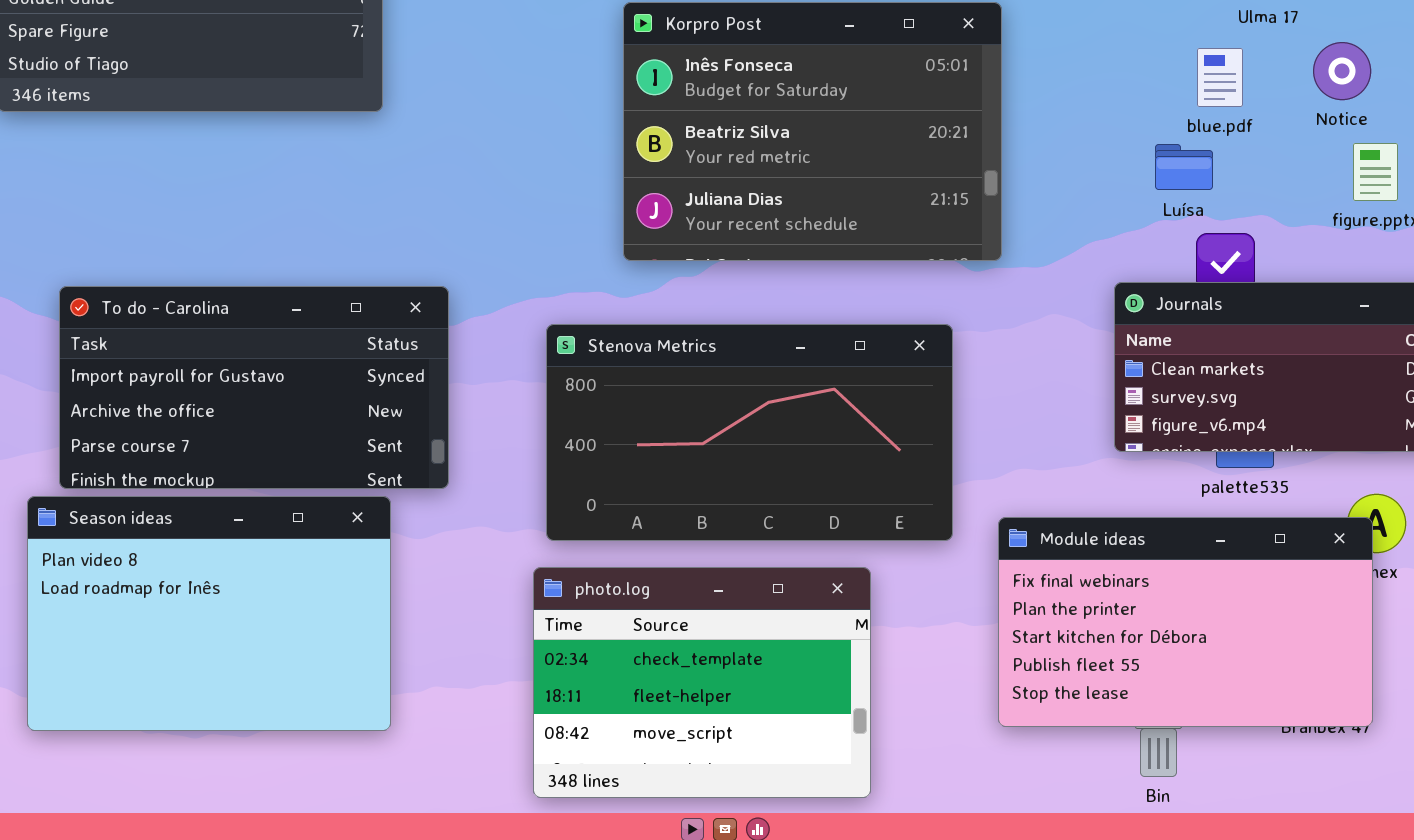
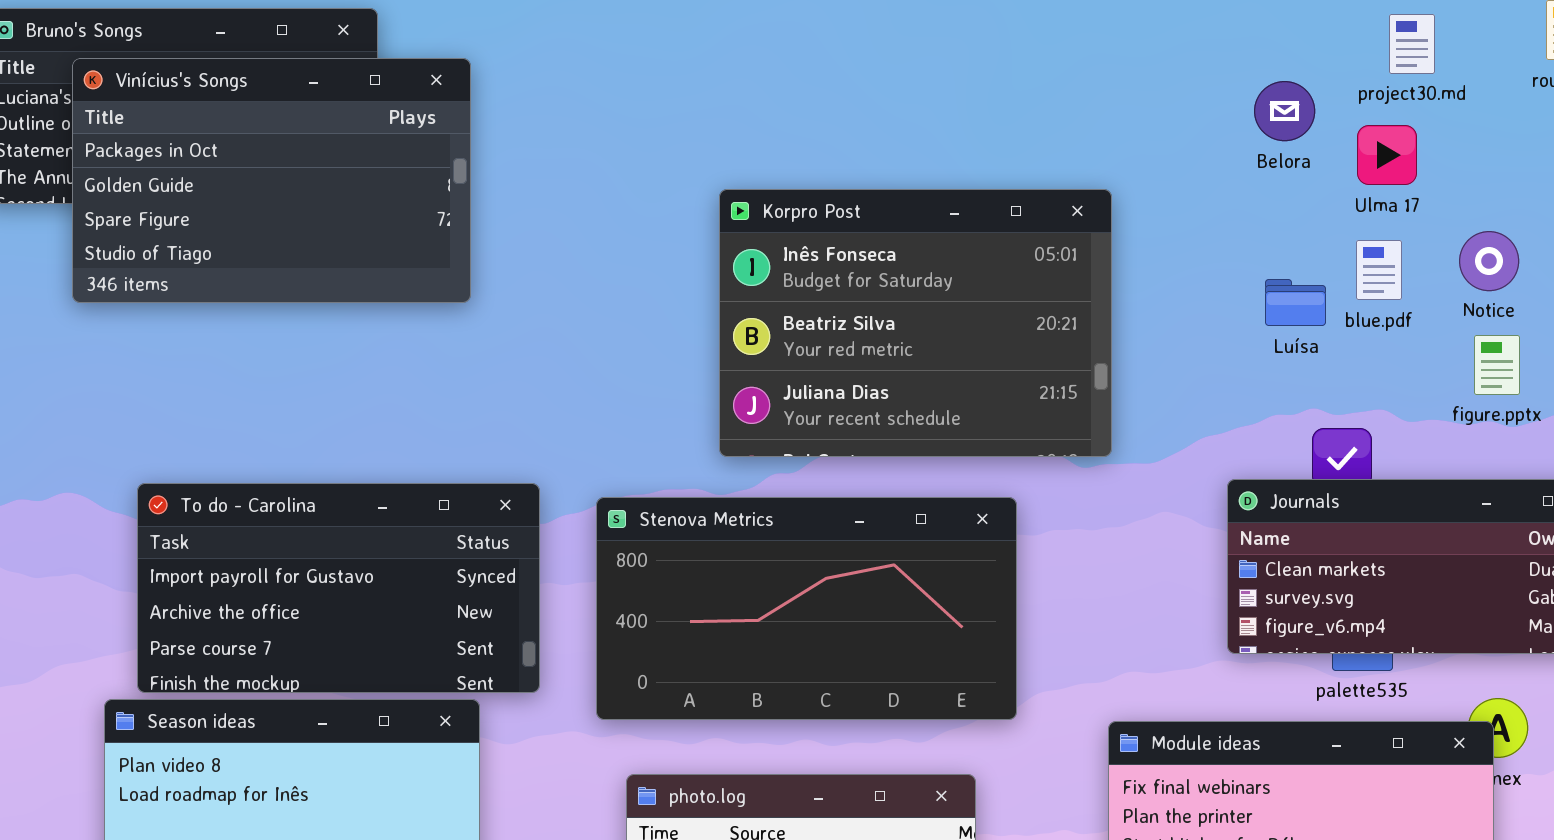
Notice: [1313,42,1371,100] -> [1459,231,1519,291], moved
blue.pdf: [1197,48,1243,107] -> [1356,240,1402,300], moved
Luísa: [1155,144,1213,190] -> [1265,279,1326,326], moved
Stenova Metrics: [546,324,953,541] -> [596,497,1017,720], moved

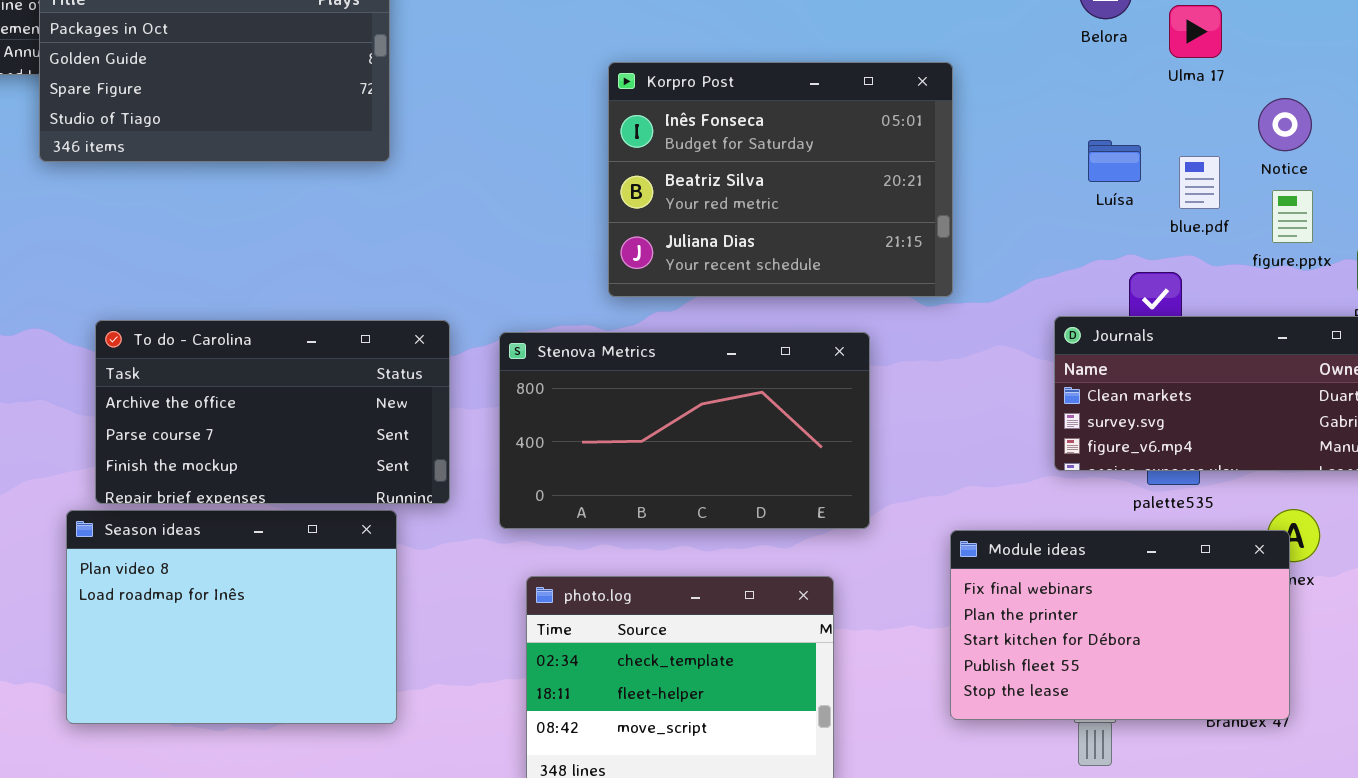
blue.pdf: [1356,240,1402,300] -> [1179,156,1220,209], moved
To do - Carolina: [137,483,540,693] -> [95,320,450,504], scrolled down 1 row

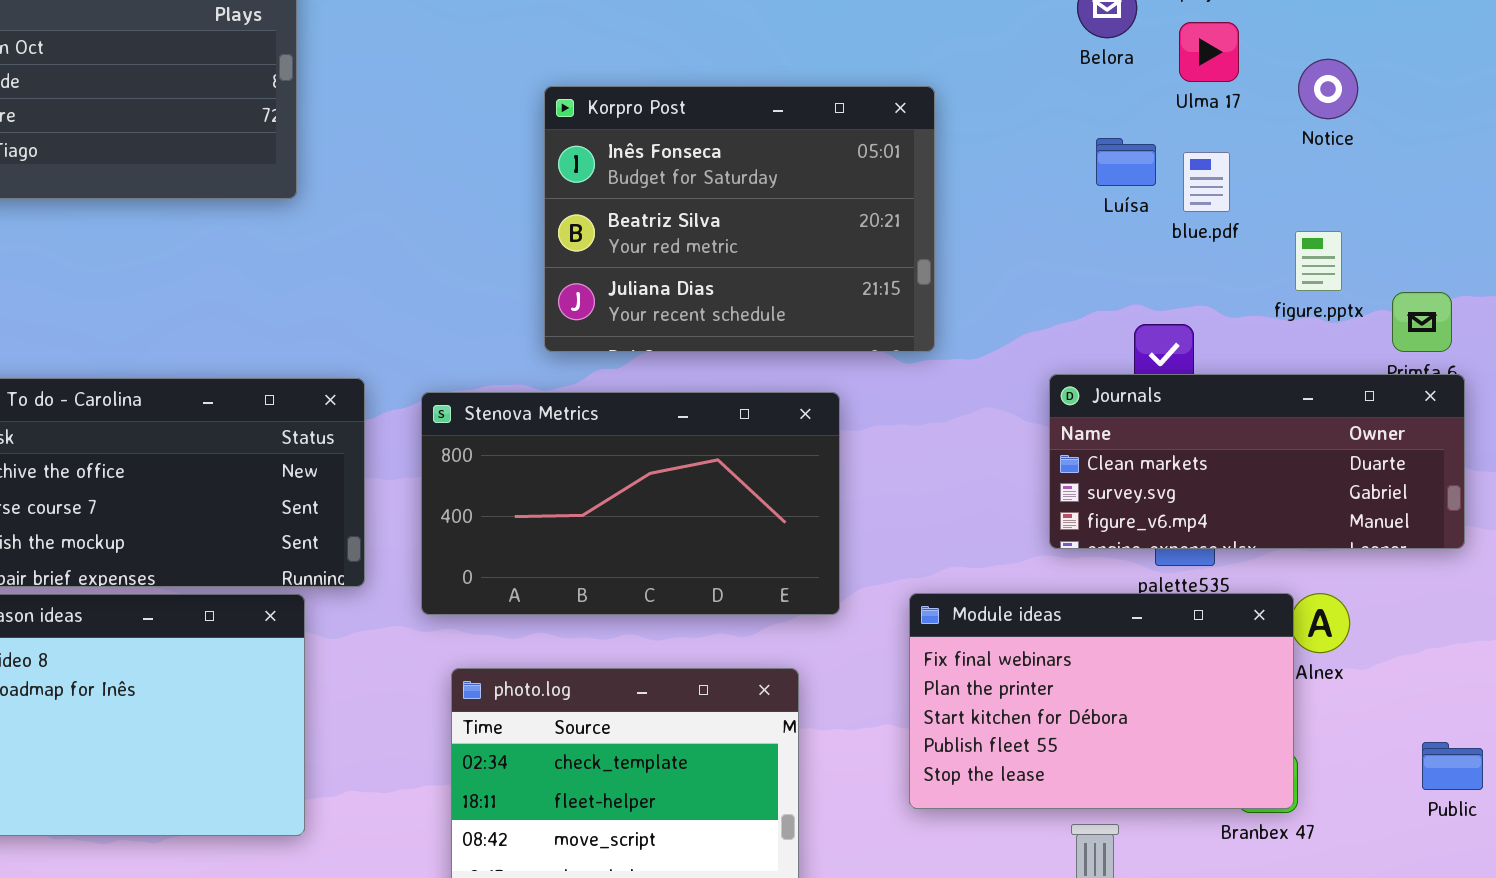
Notice: [1258,98,1312,151] -> [1298,59,1358,119], moved
Luísa: [1088,140,1141,182] -> [1096,138,1156,186], moved
blue.pdf: [1179,156,1220,209] -> [1183,152,1230,212], moved
Module ideas: [950,530,1290,720] -> [909,593,1294,809], moved

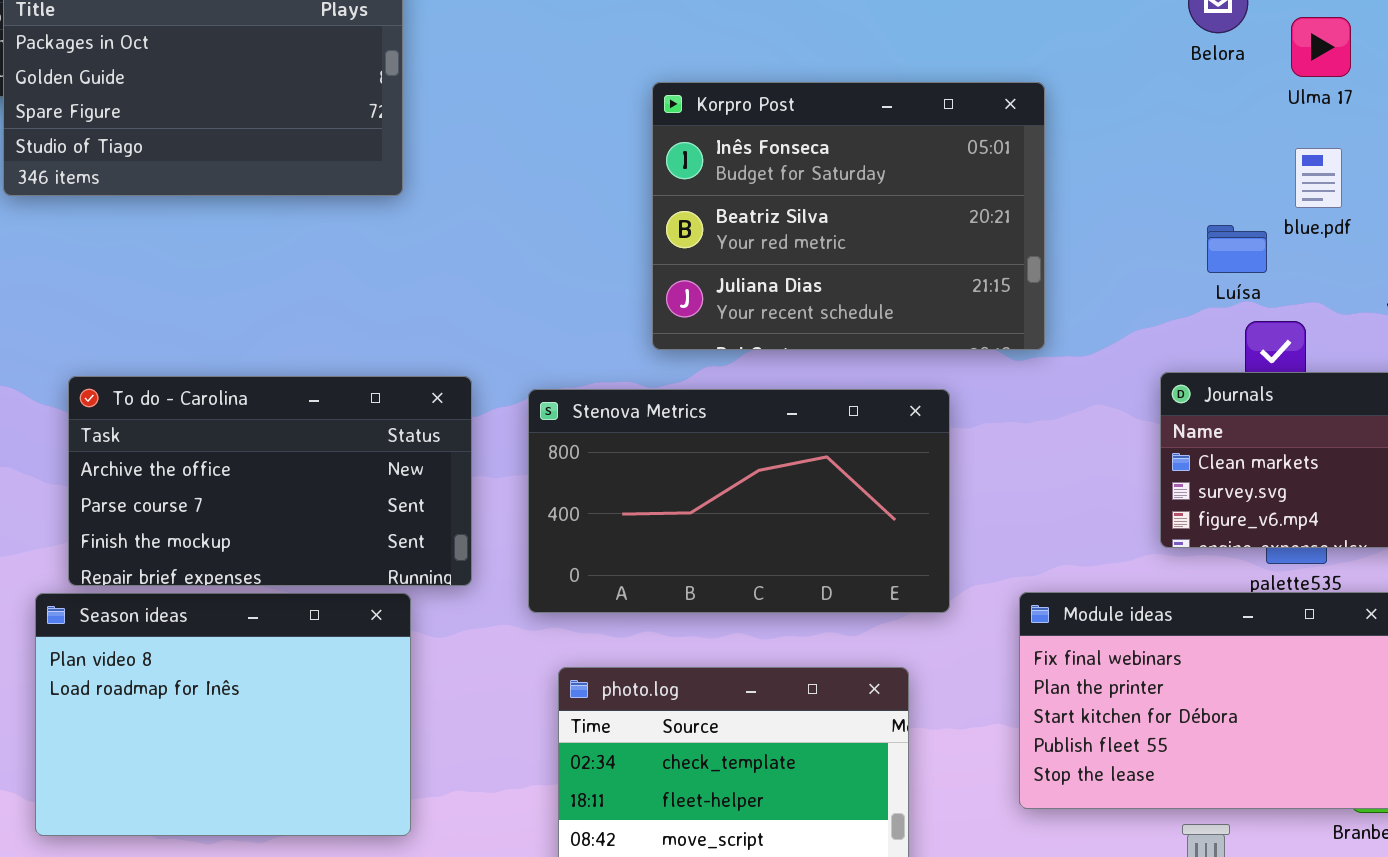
Luísa: [1096,138,1156,186] -> [1207,225,1267,273], moved

